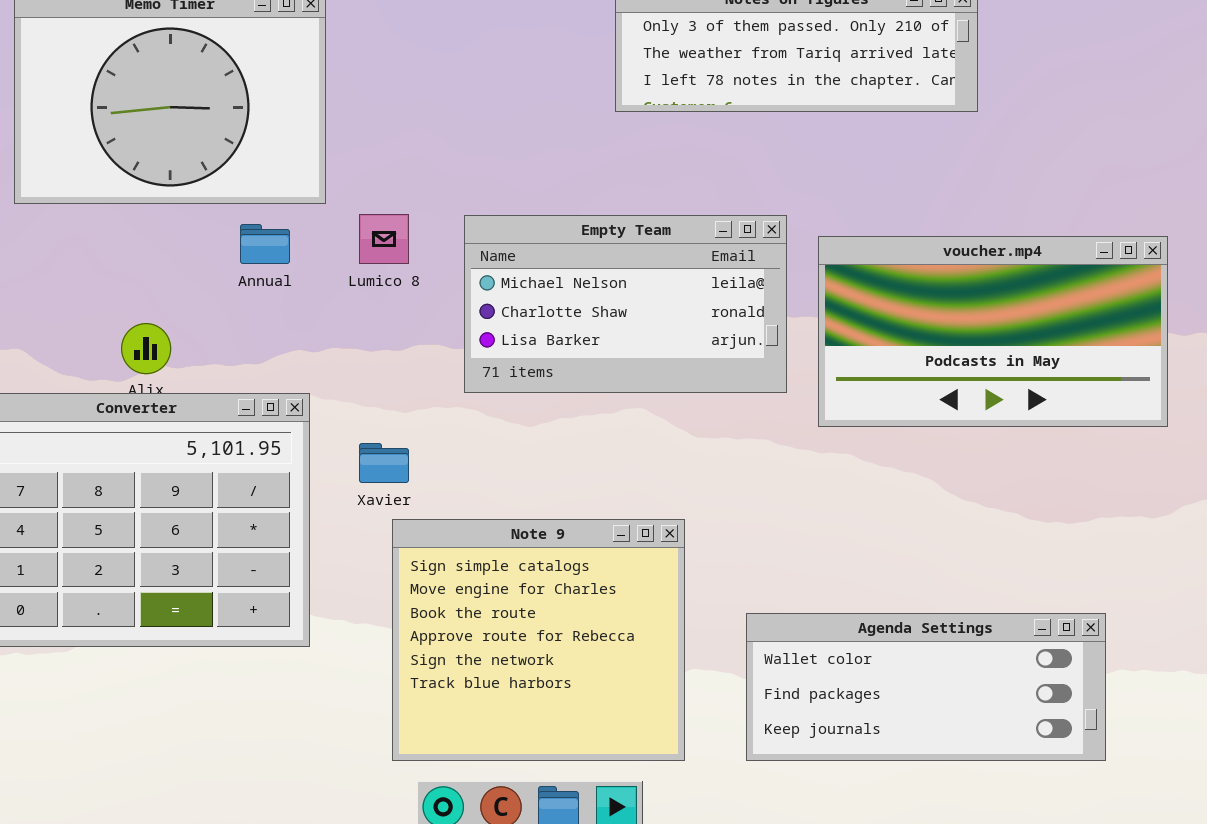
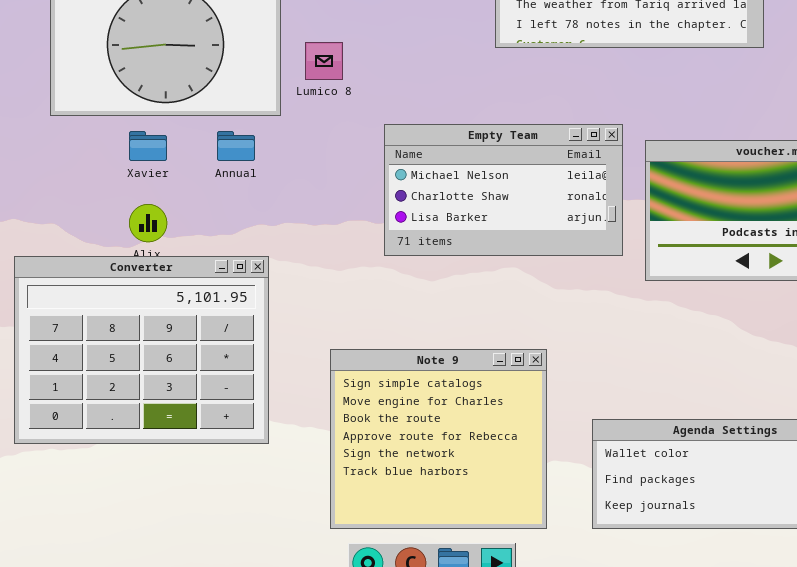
Lumico 8: [359,214,409,264] -> [305,42,343,80], moved
Xavier: [359,443,409,483] -> [129,131,167,161], moved

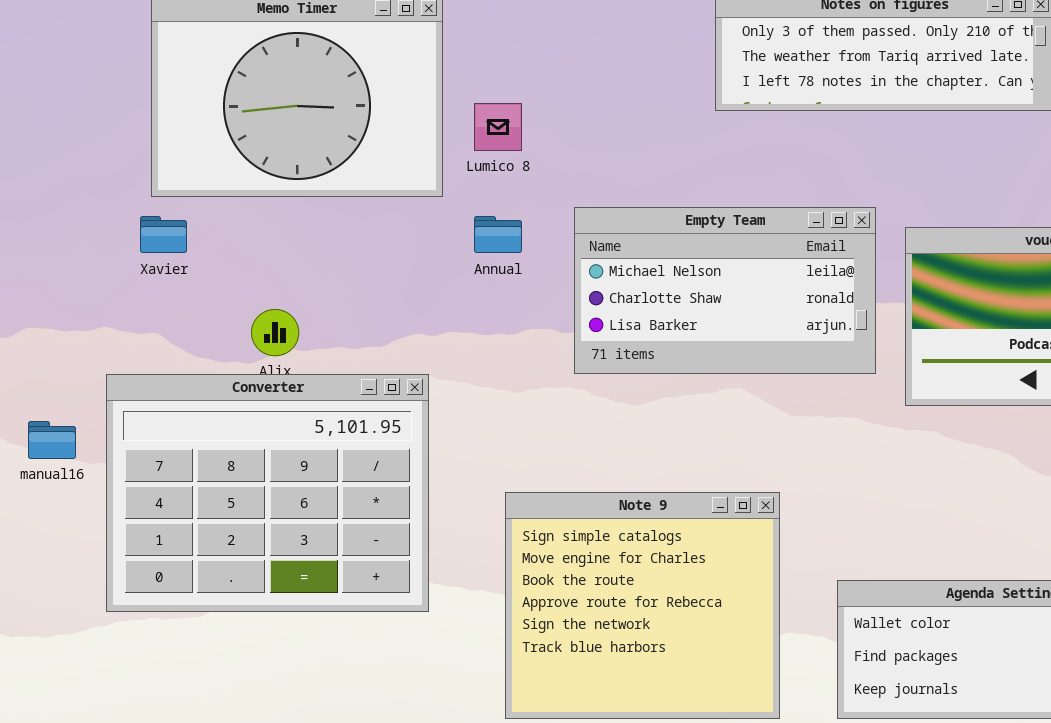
Xavier: [129,131,167,161] -> [140,216,187,253], moved
Annual: [217,131,255,161] -> [474,216,522,253], moved

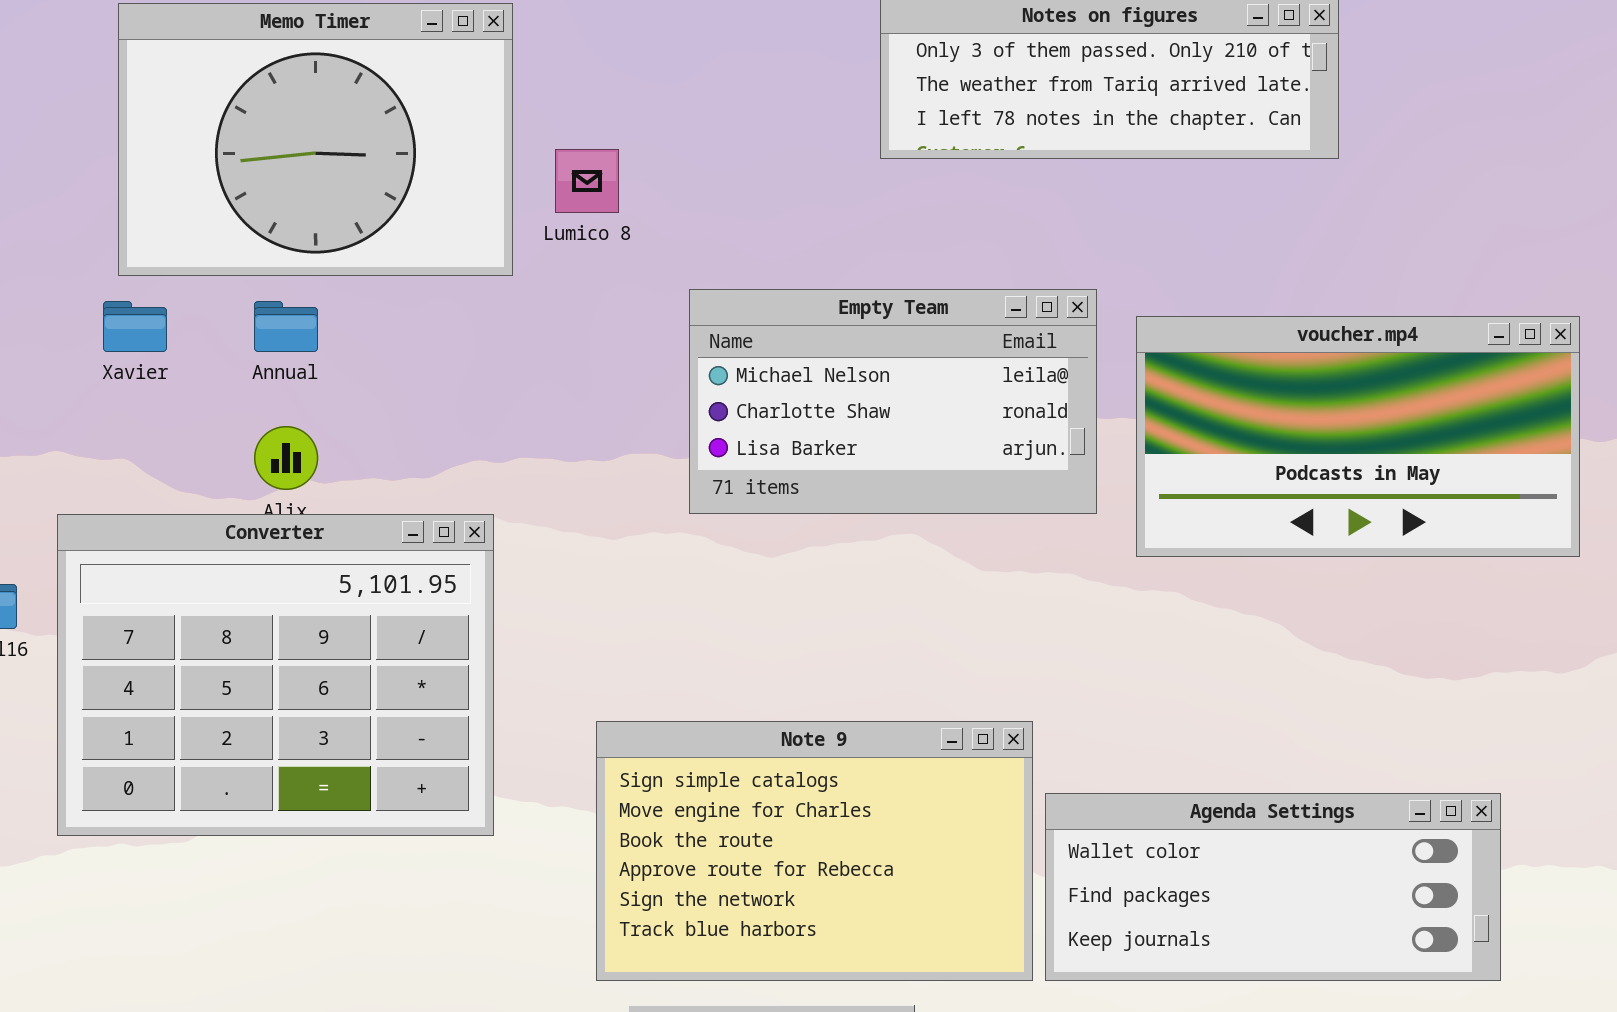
Annual: [474,216,522,253] -> [254,301,318,352], moved
Note 9: [505,492,780,719] -> [596,721,1033,981], resized

